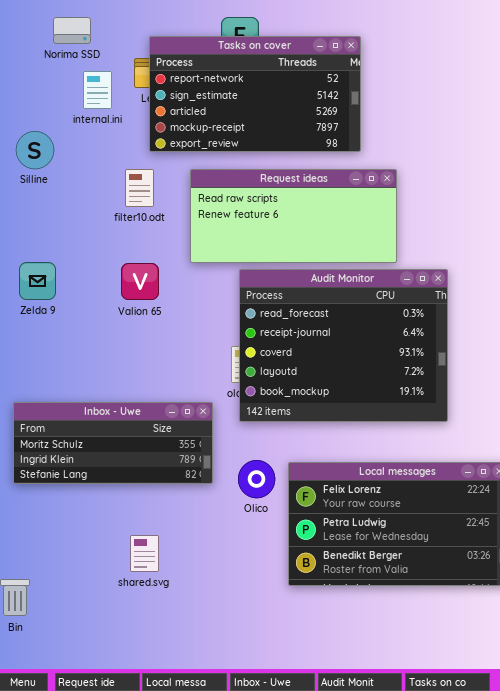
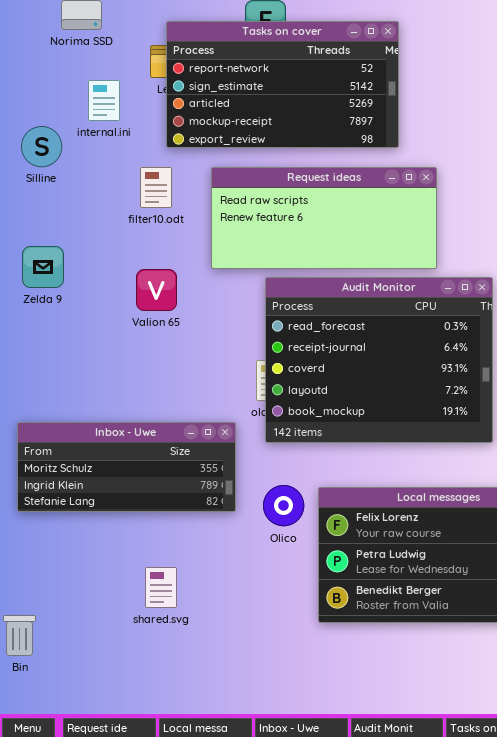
internal.ini: [83,71,112,109] -> [88,80,120,121], moved
Zelda 9: [19,262,56,300] -> [22,246,64,288], moved

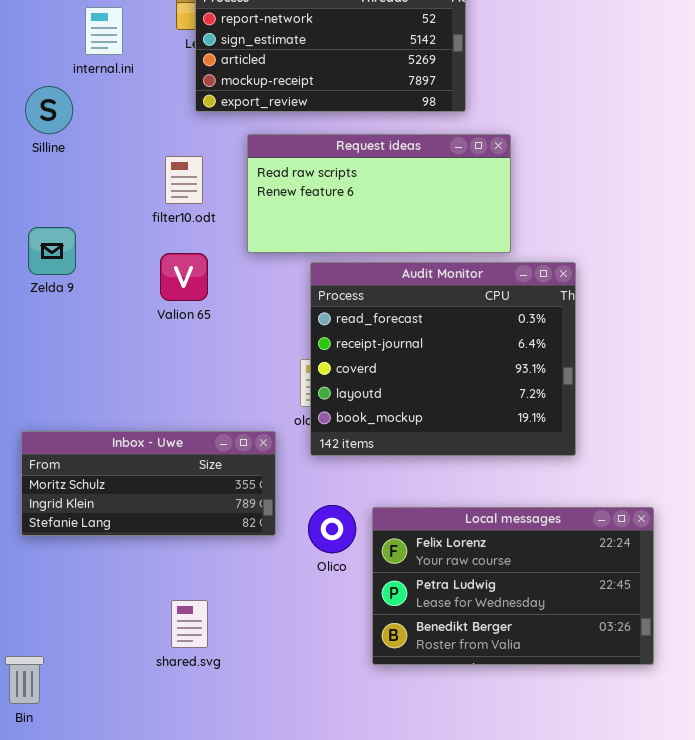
internal.ini: [88,80,120,121] -> [85,7,123,55], moved
filter10.odt: [140,167,172,208] -> [165,156,203,204], moved

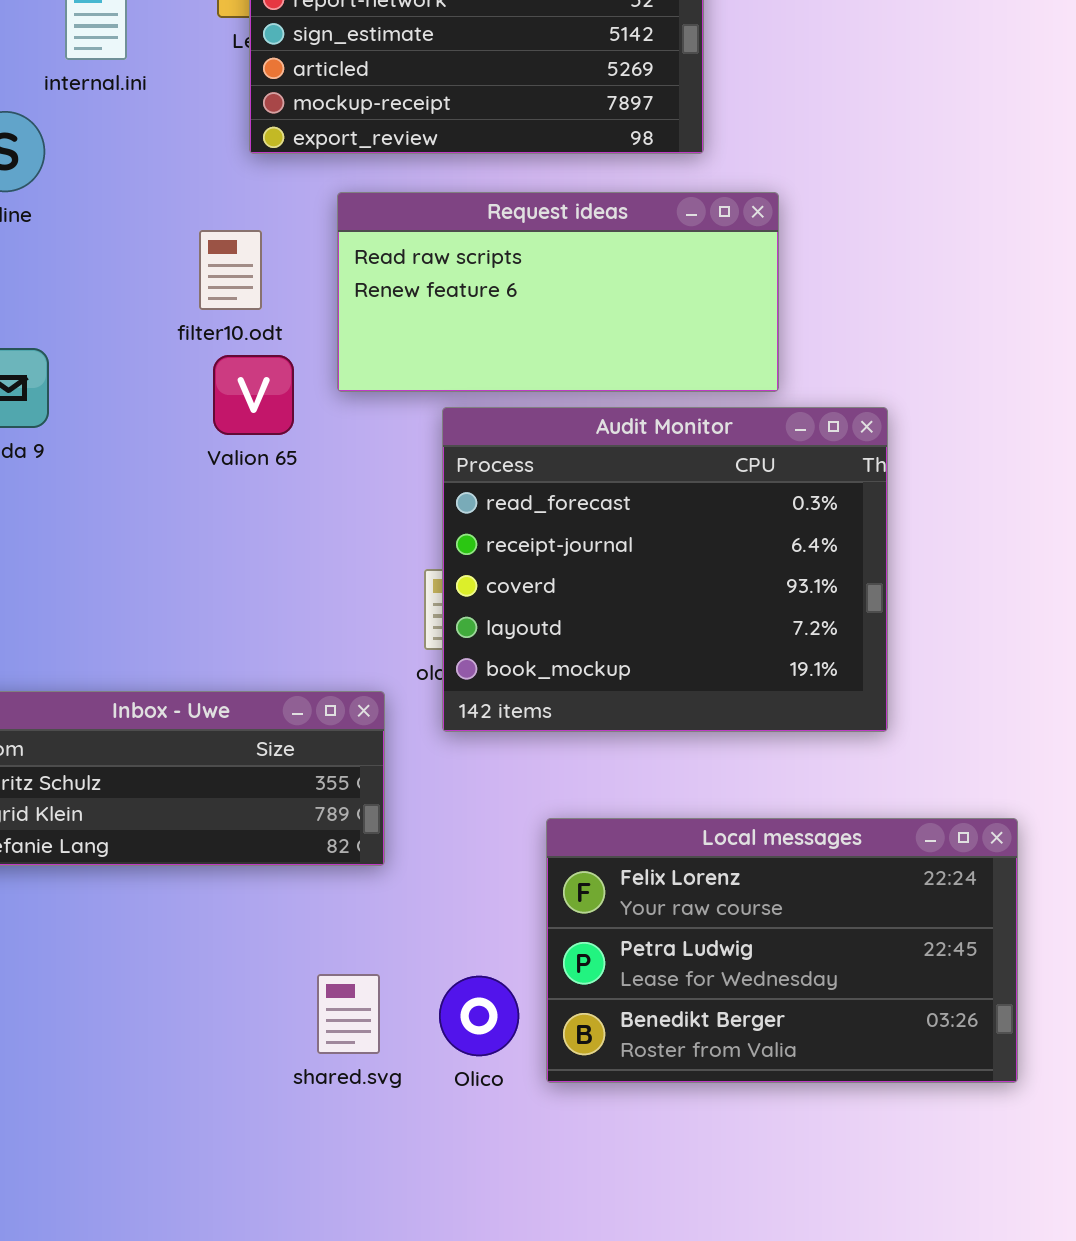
Valion 65: [160,253,208,301] -> [213,355,294,435], moved
Olico: [308,505,356,553] -> [439,976,519,1056], moved
shared.svg: [171,600,208,648] -> [317,974,380,1054], moved

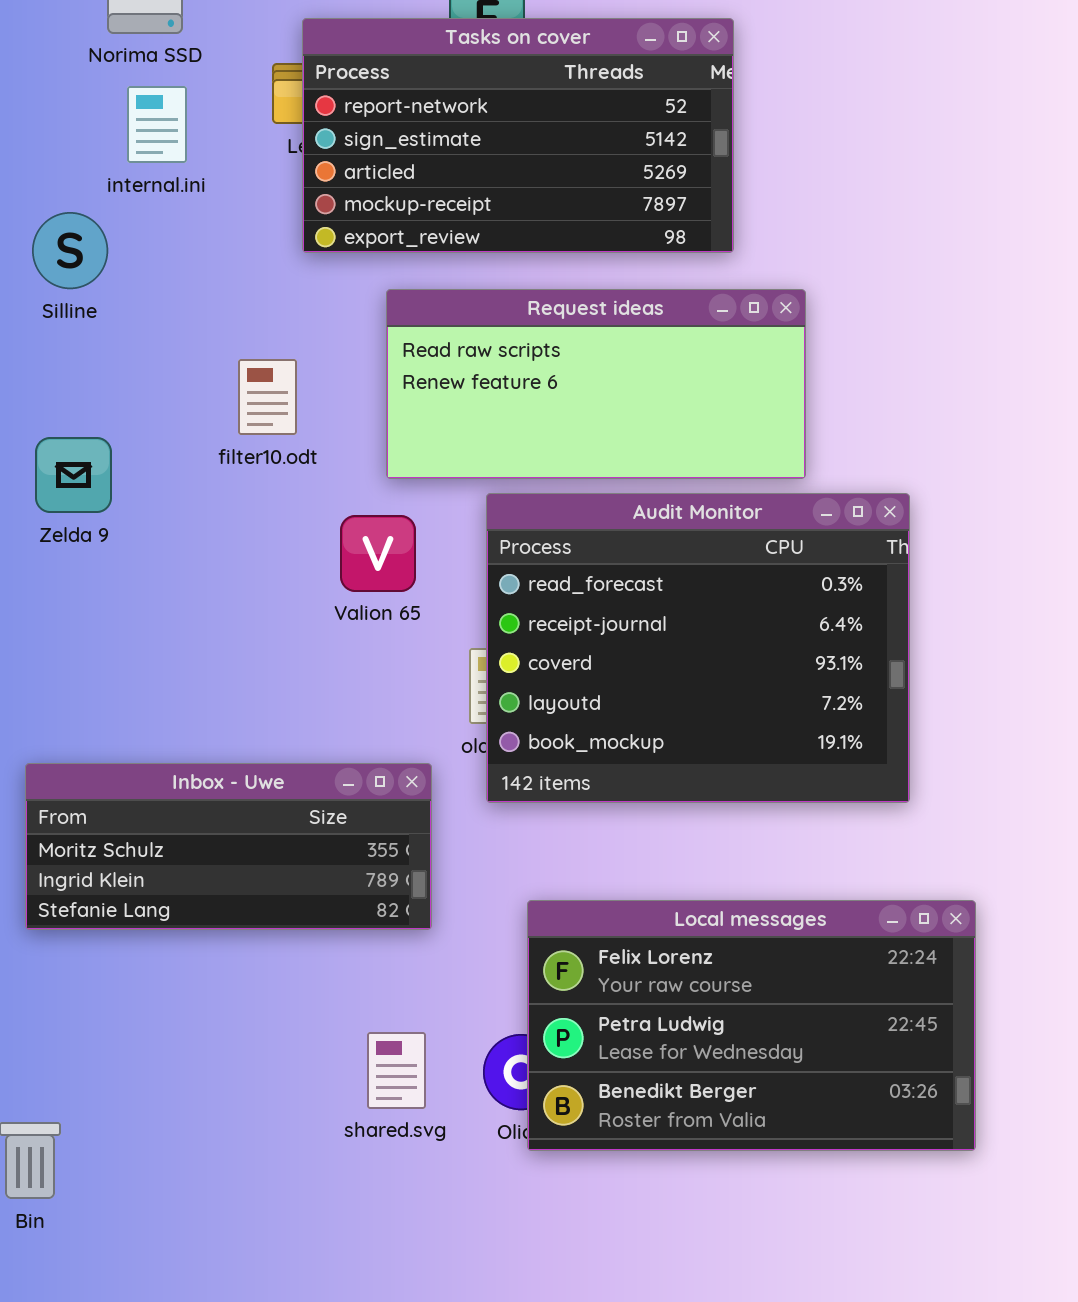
filter10.odt: [199,230,262,310] -> [238,359,297,435], moved
Valion 65: [213,355,294,435] -> [340,515,416,592], moved
Local messages: [546,818,1018,1083] -> [527,900,976,1151], moved

